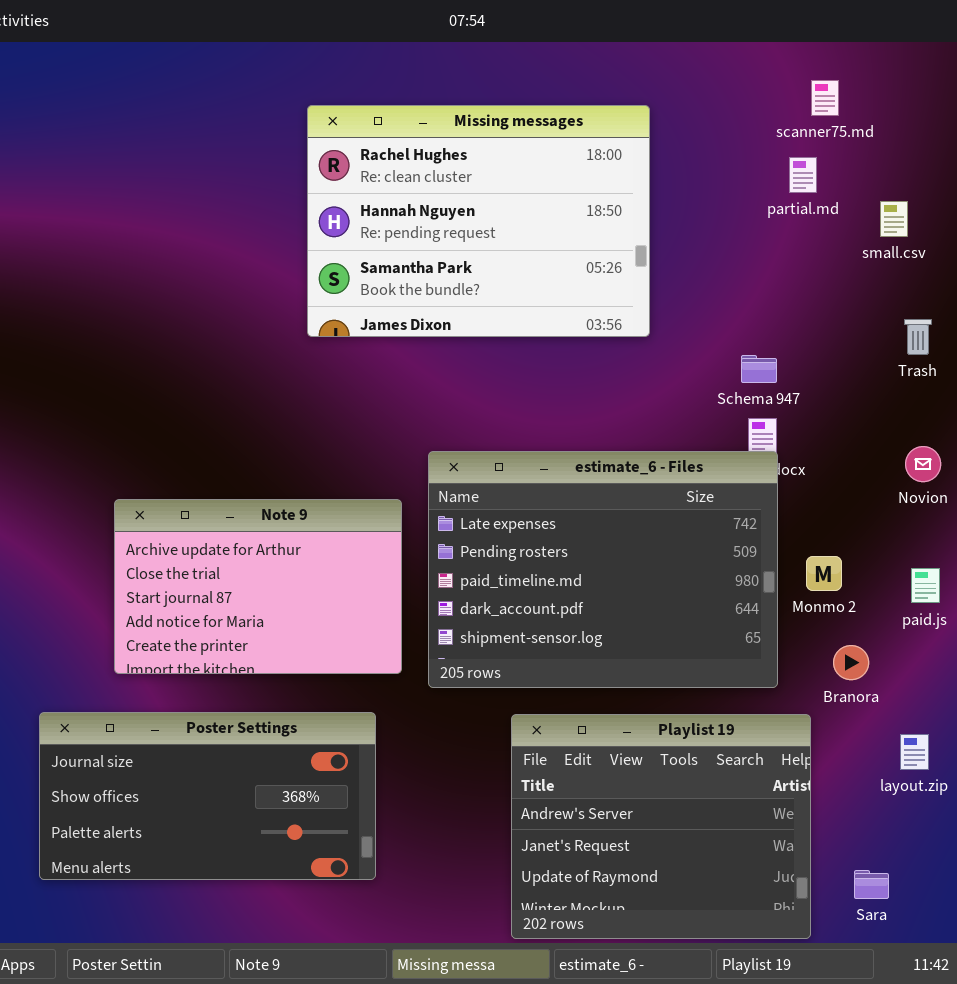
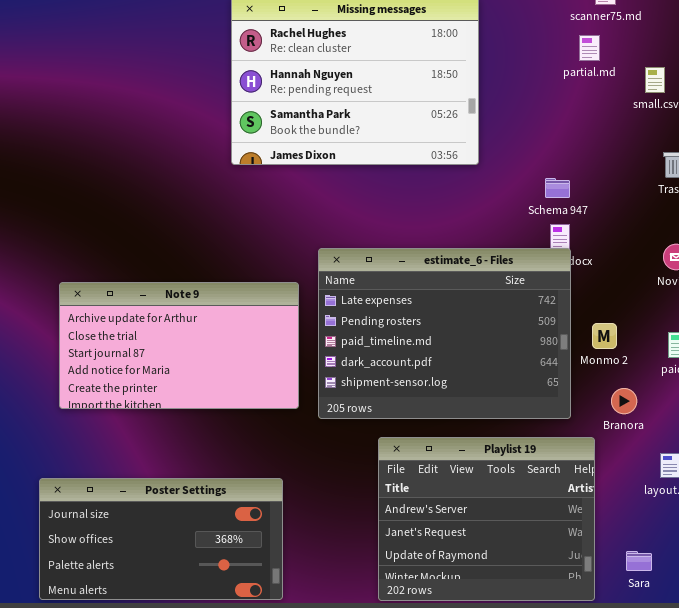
Note 9: [114,499,402,674] -> [59,282,299,409], resized
Poster Settings: [39,712,376,880] -> [39,478,283,600], moved

